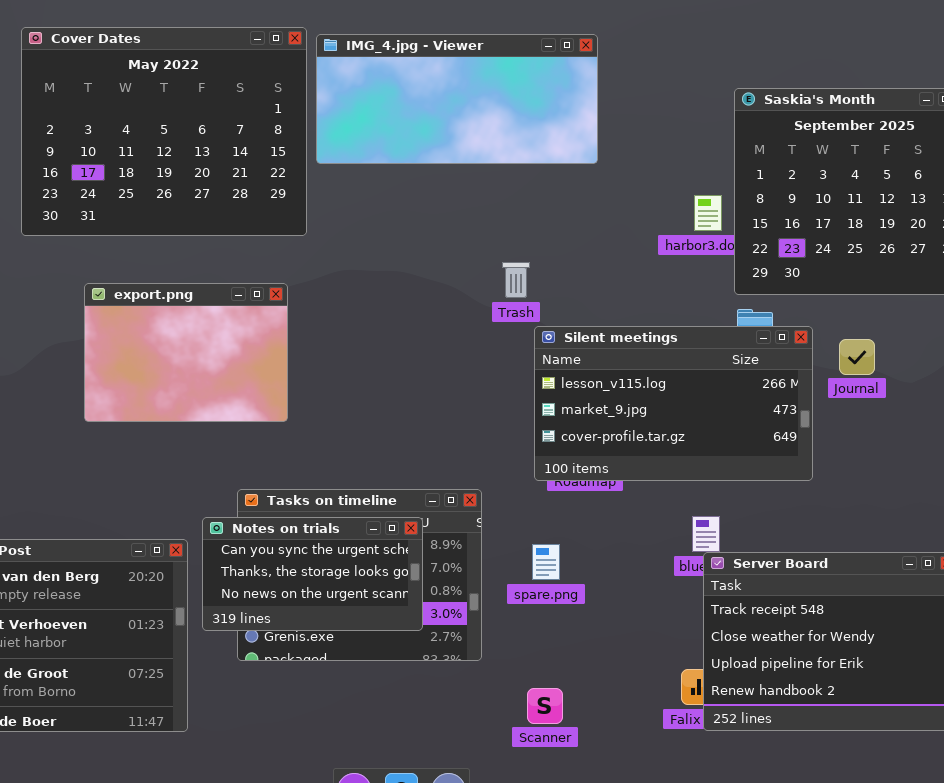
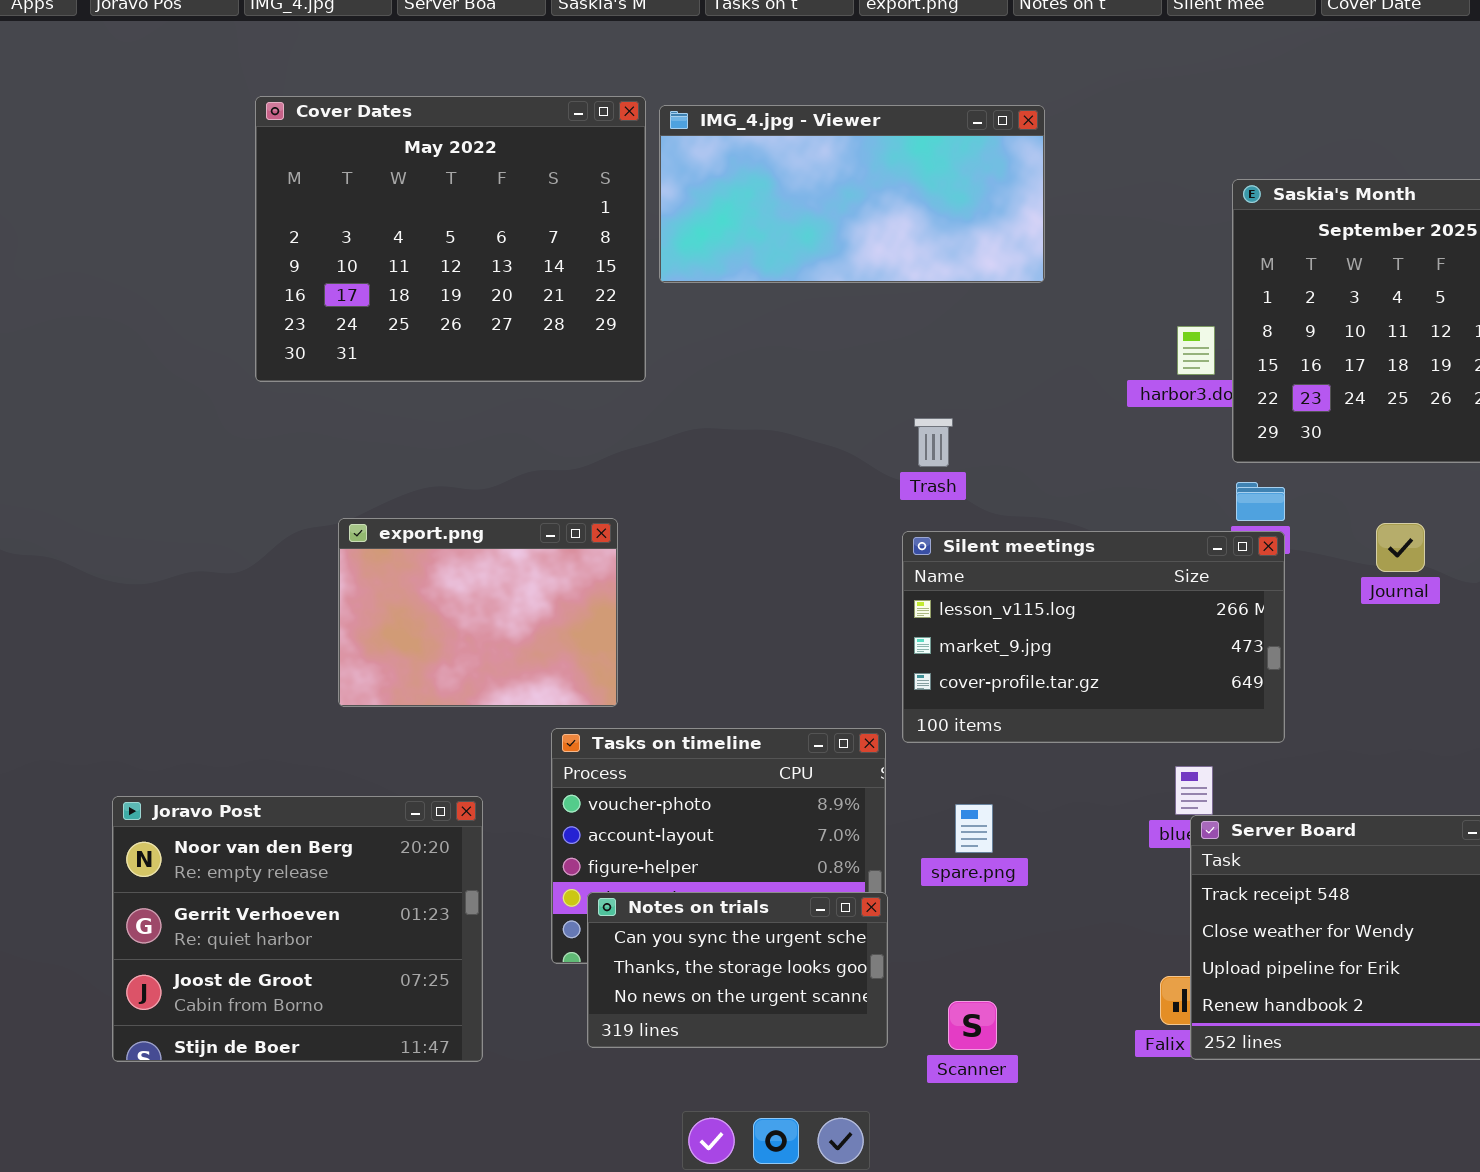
export.png: [84,283,288,422] -> [338,518,618,707], moved
Silent meetings: [534,326,813,481] -> [902,531,1285,743], moved
Notes on trials: [202,517,423,631] -> [587,892,888,1048], moved

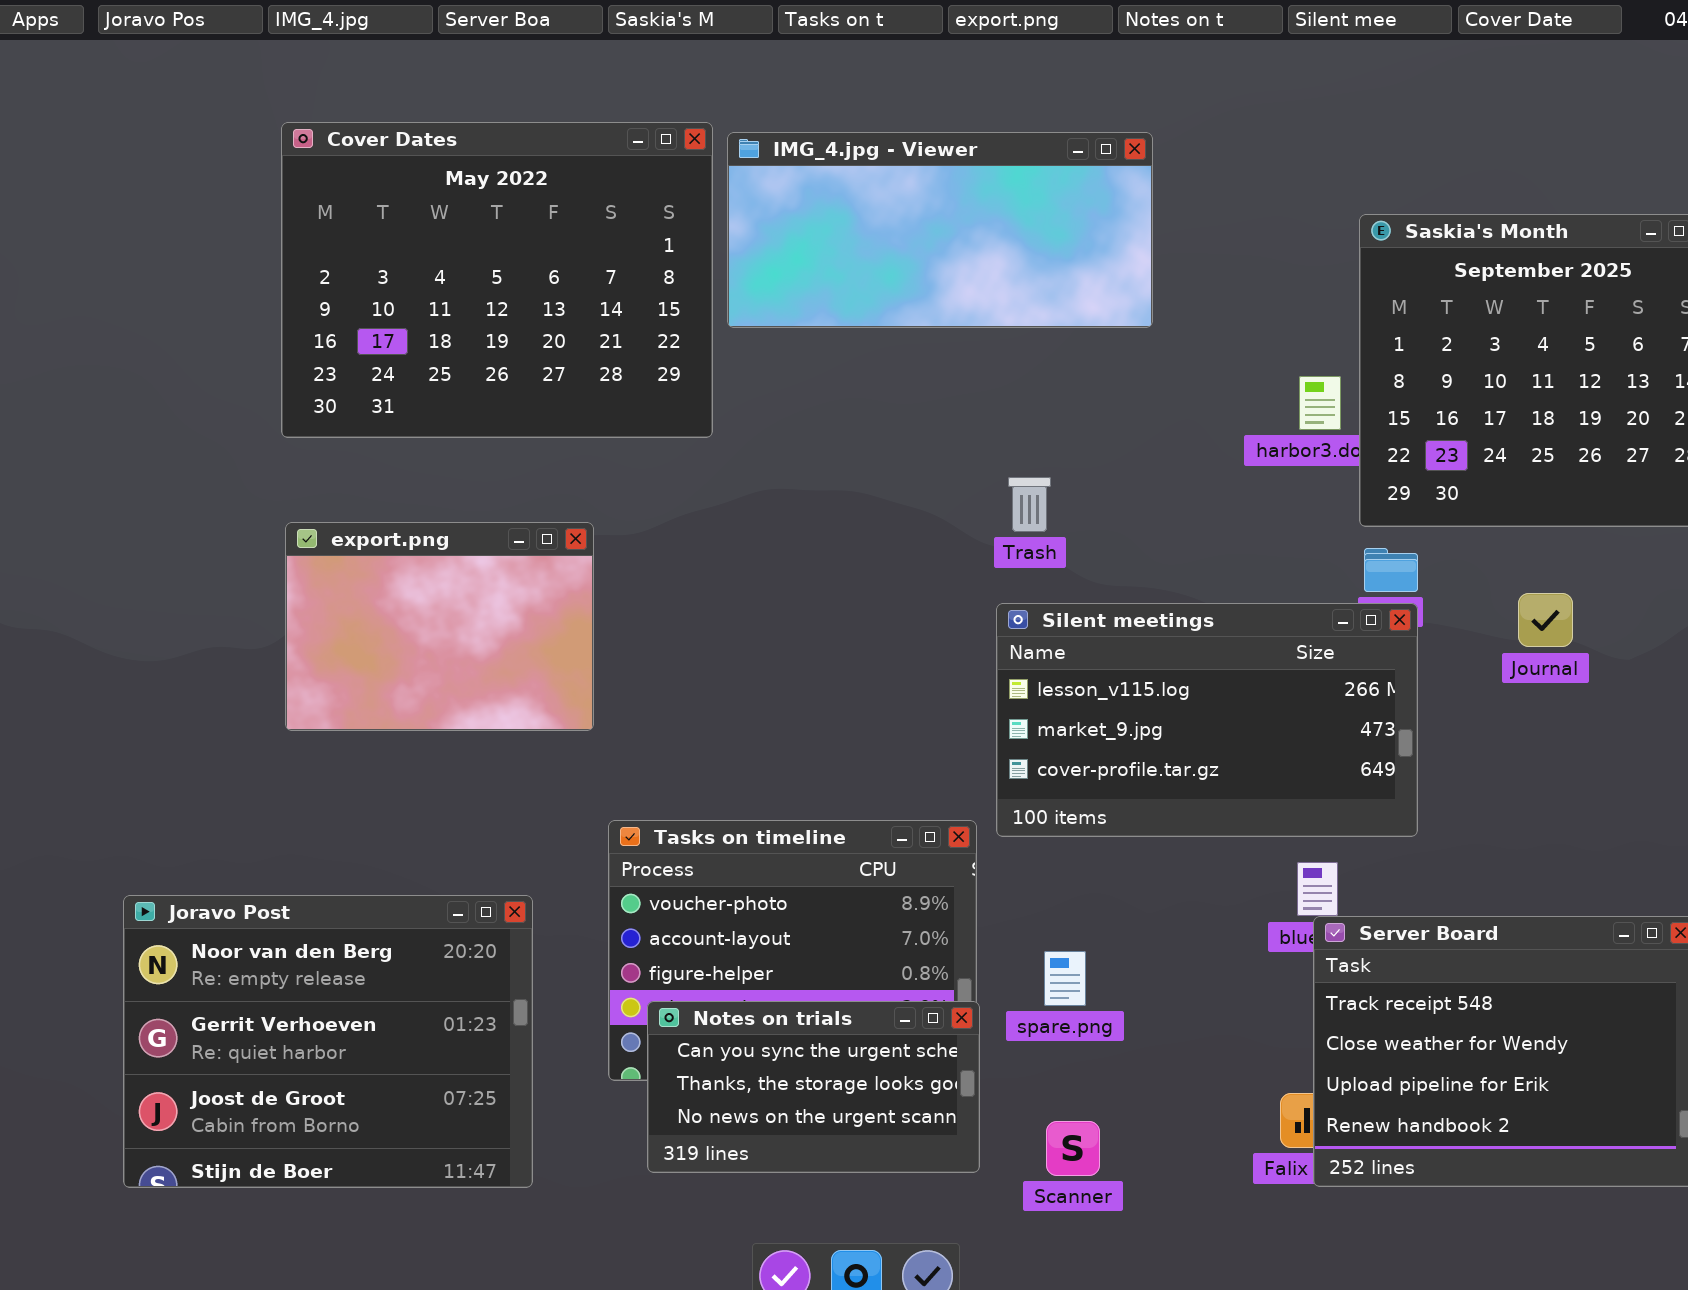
export.png: [338,518,618,707] -> [285,522,594,731], moved
spare.png: [955,804,993,853] -> [1044,951,1086,1006], moved

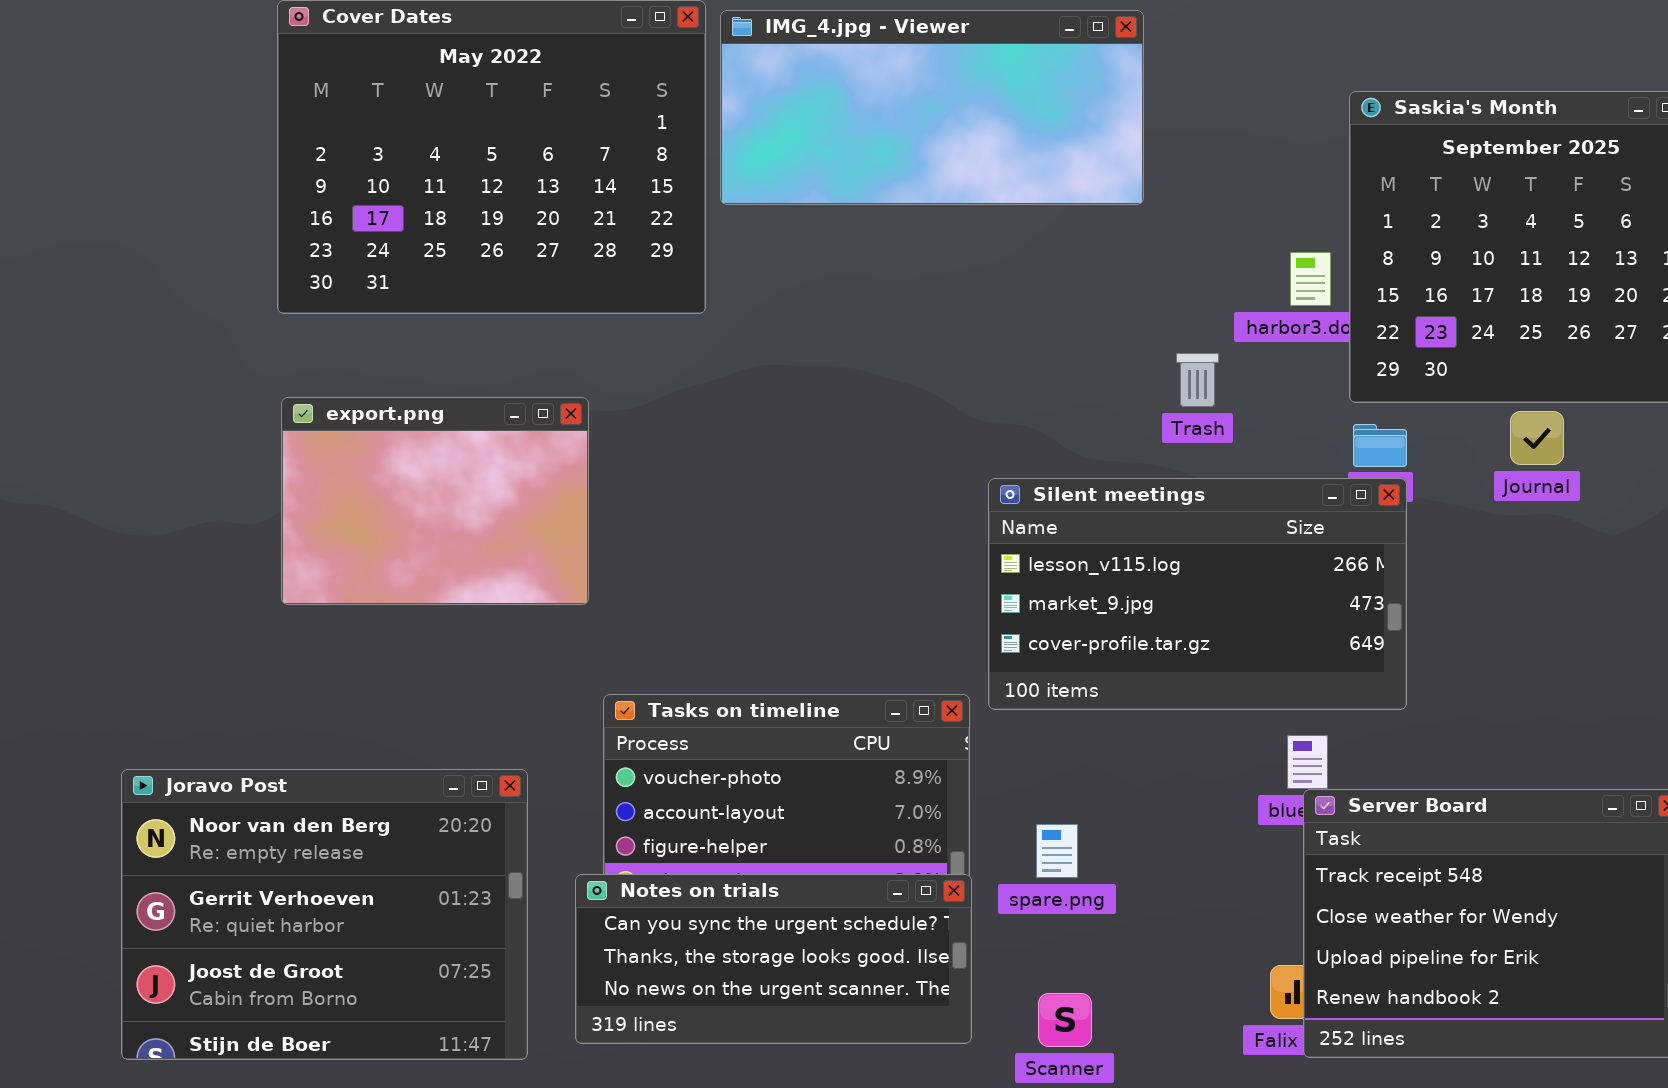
Trash: [1008,477,1051,532] -> [1176,353,1219,407], moved
Journal: [1518,593,1573,647] -> [1510,411,1564,465], moved
Notes on trials: [647,1001,980,1173] -> [575,874,972,1044], resized

